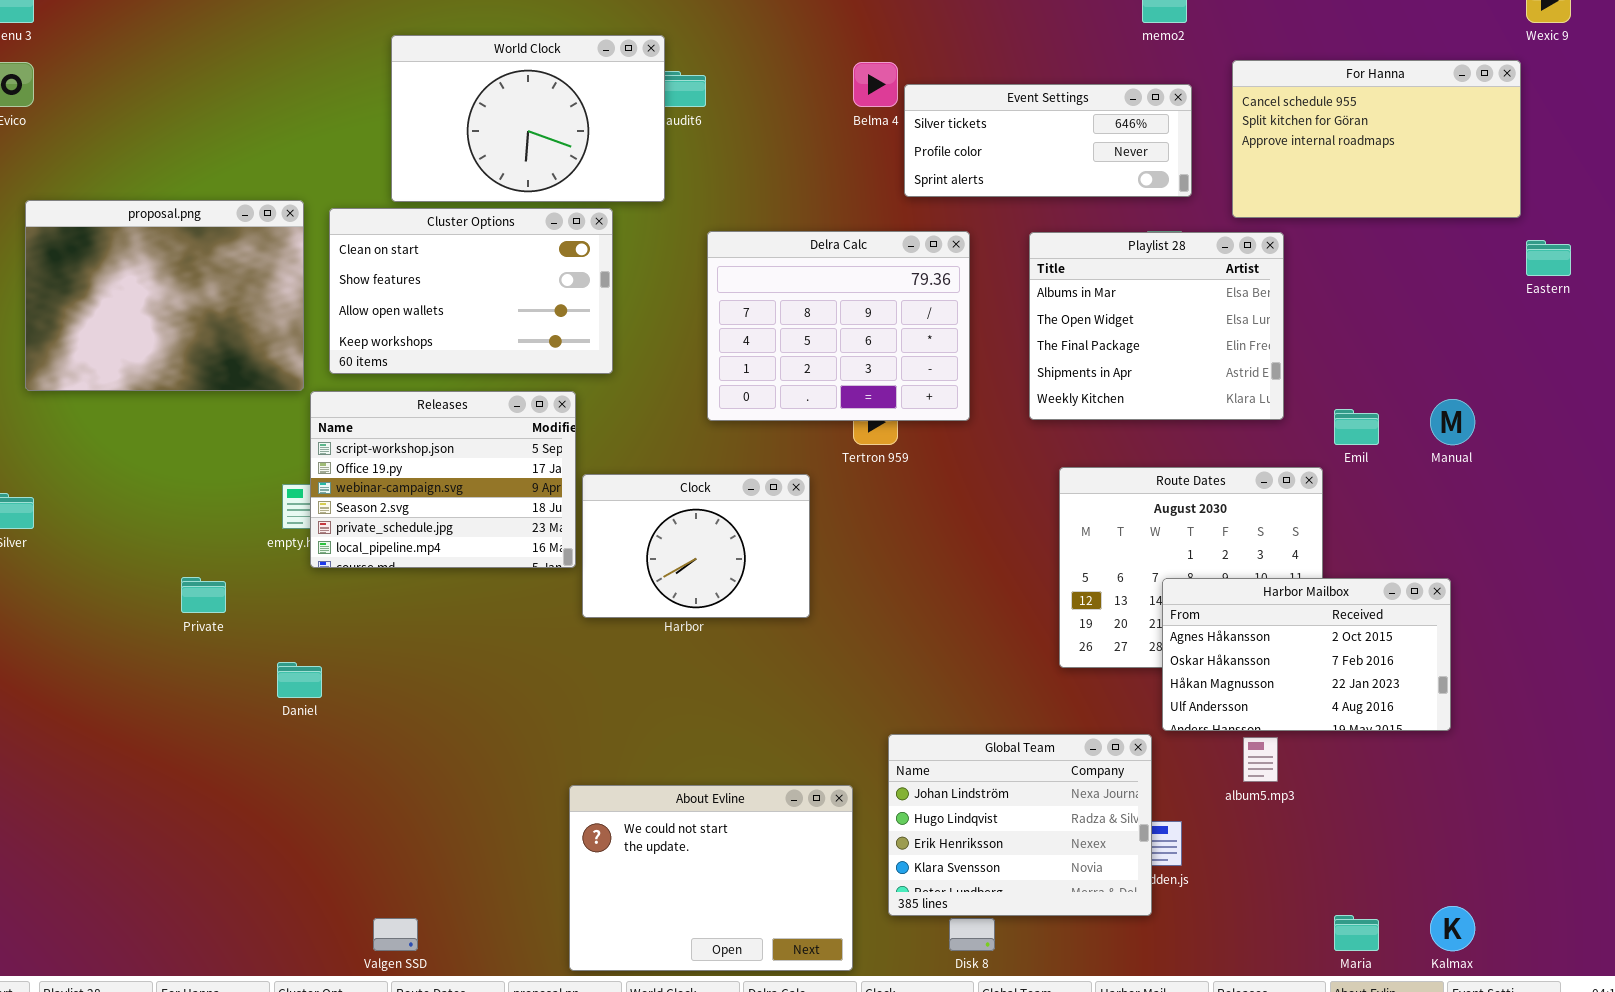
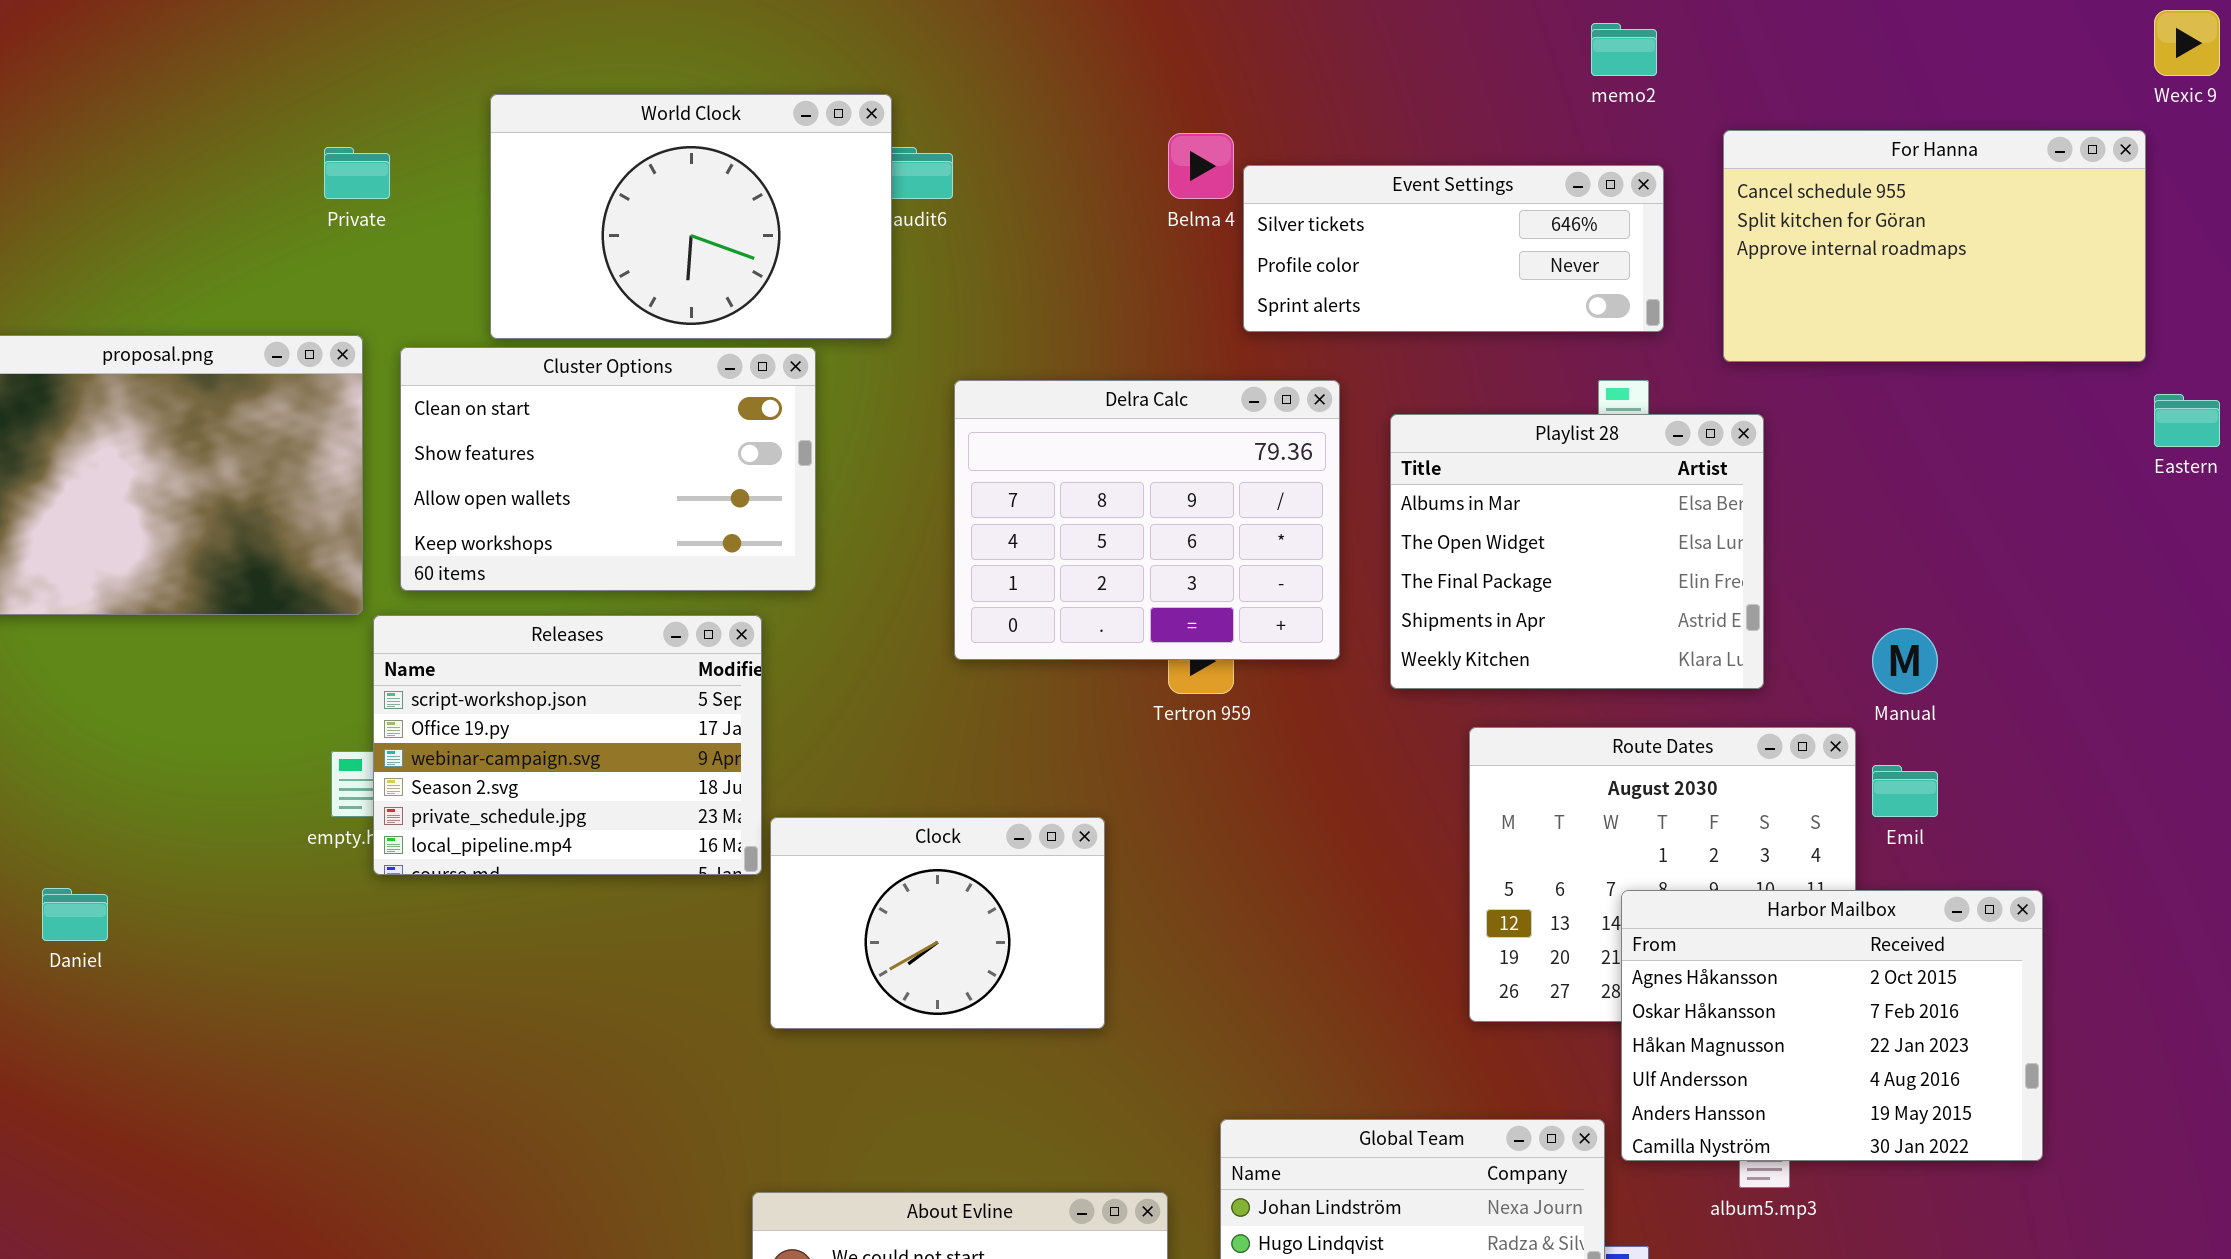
Playlist 28: [1029,232,1284,420] -> [1390,414,1764,689], moved
Manual: [1430,399,1475,445] -> [1872,628,1938,694], moved
Emil: [1334,409,1379,445] -> [1872,765,1938,817], moved
Clock: [582,474,810,618] -> [770,817,1105,1029], moved
Private: [181,577,226,613] -> [324,147,390,199], moved
Harbor Mailbox: [1162,578,1451,731] -> [1621,890,2043,1161], resized
Daniel: [277,662,322,698] -> [42,888,108,941], moved

